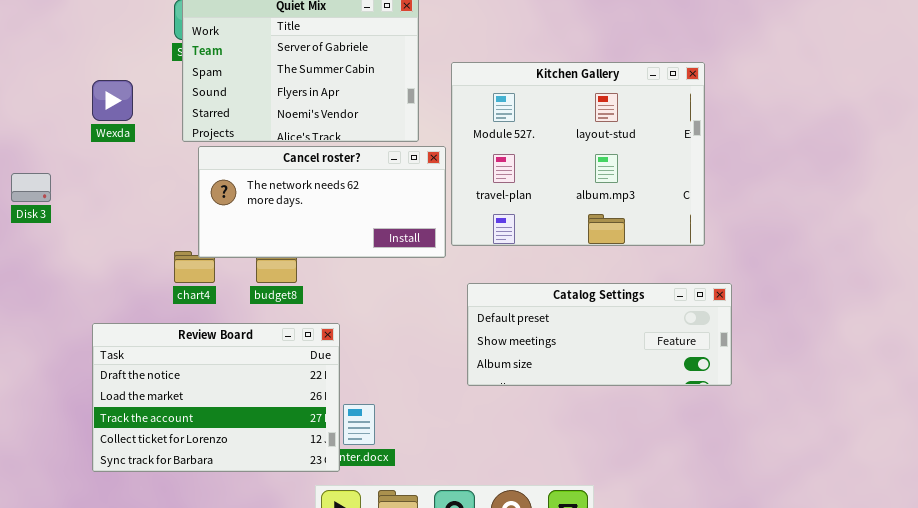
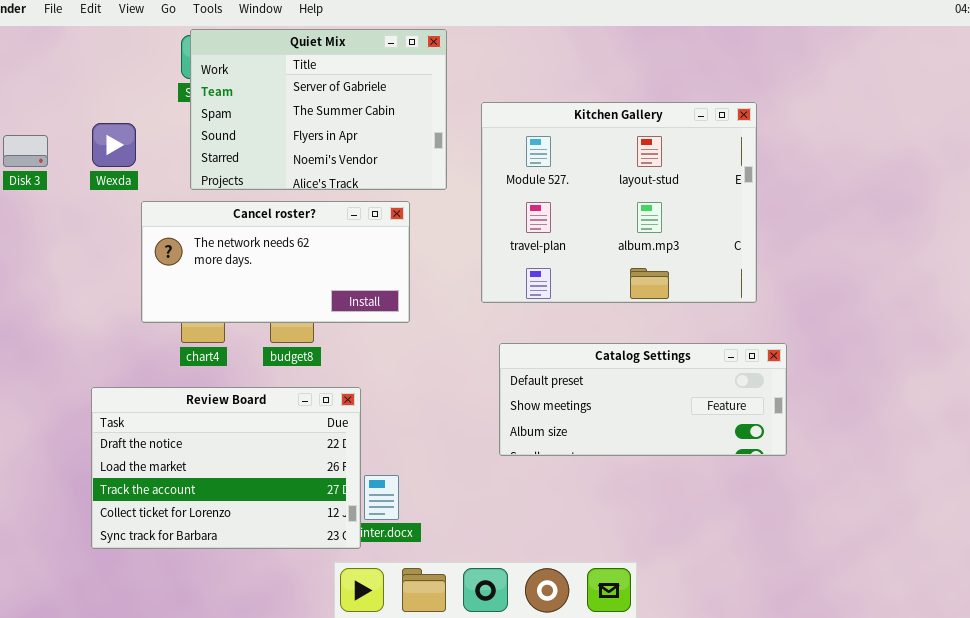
Cancel roster?: [198,146,446,258] -> [141,201,410,323], moved
Disk 3: [11,173,51,202] -> [3,135,48,167], moved

